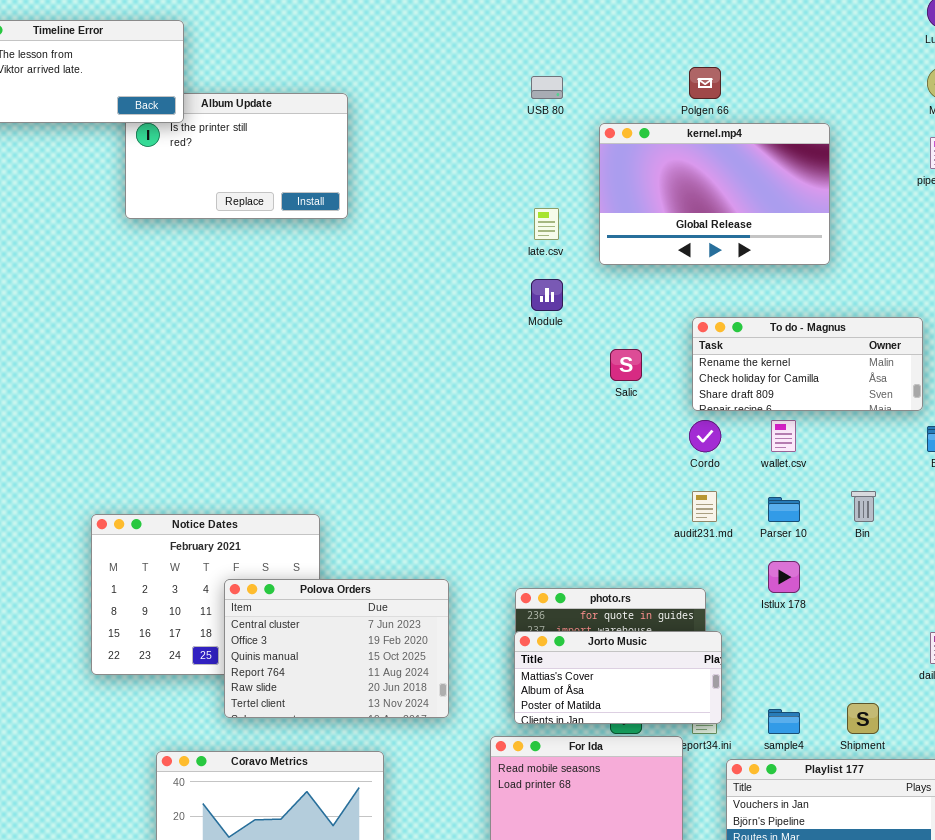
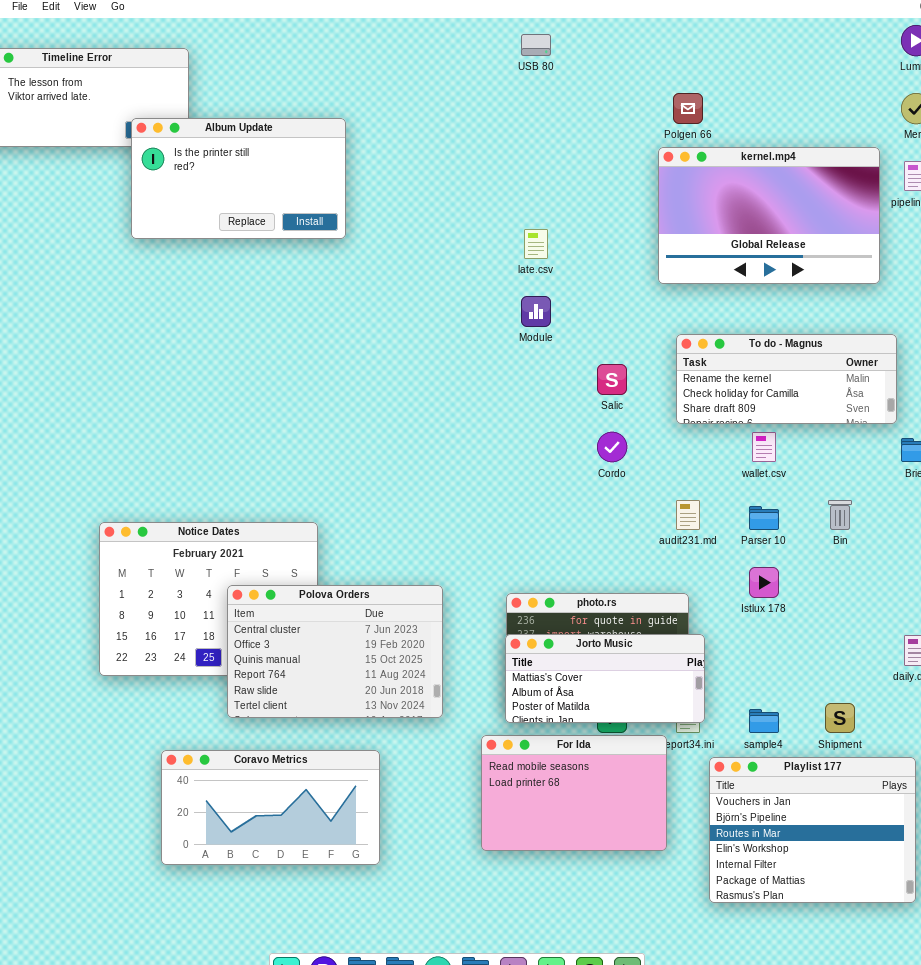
USB 80: [531,76,563,99] -> [521,34,551,56], moved
Album Update: [125,93,348,219] -> [131,118,346,239], raised
kernel.mp4: [599,123,830,265] -> [658,147,880,284], moved
Cordo: [689,420,721,452] -> [597,432,627,462], moved

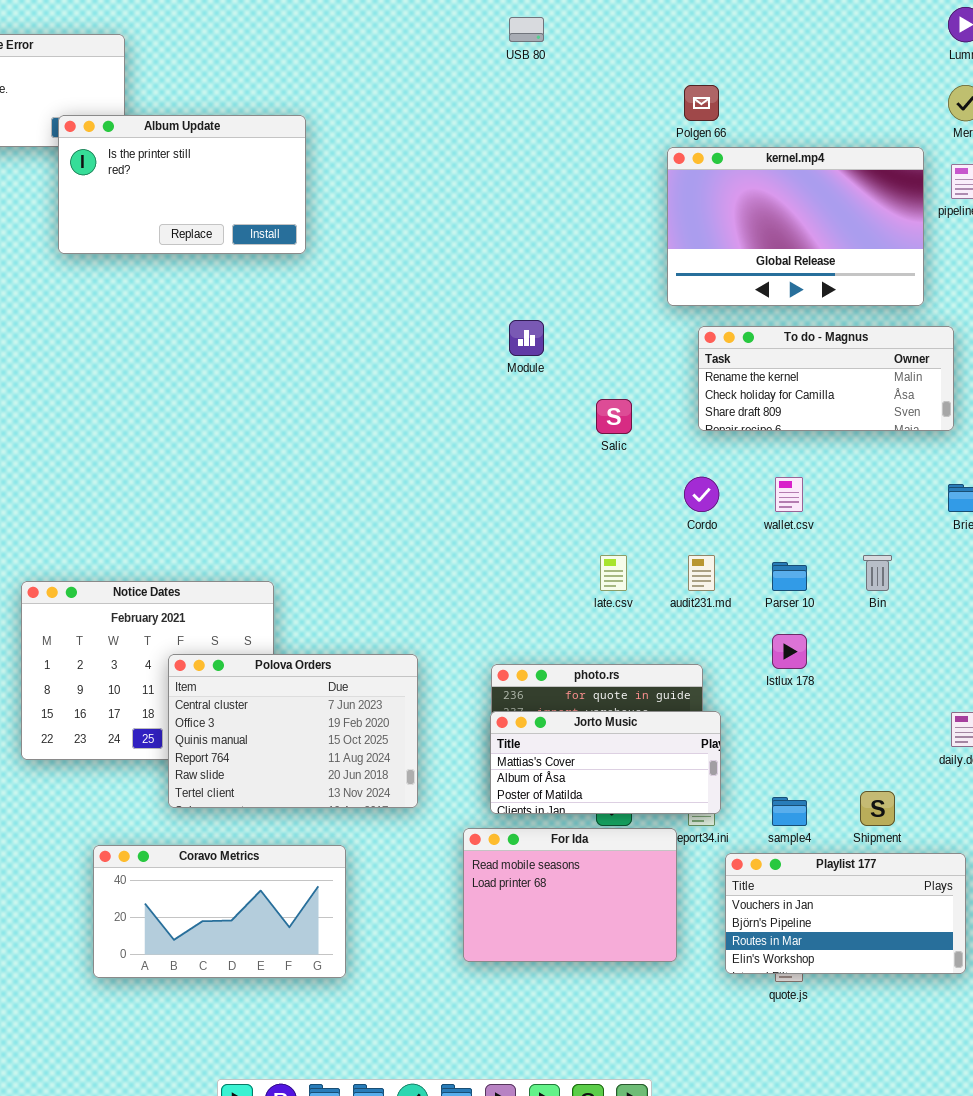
late.csv: [524,229,548,259] -> [600,555,627,591], moved
To do - Magnus: [676,334,897,424] -> [698,326,954,431], moved
Cordo: [597,432,627,462] -> [684,477,719,512], moved
Playlist 177: [709,757,916,903] -> [725,853,966,974], resized

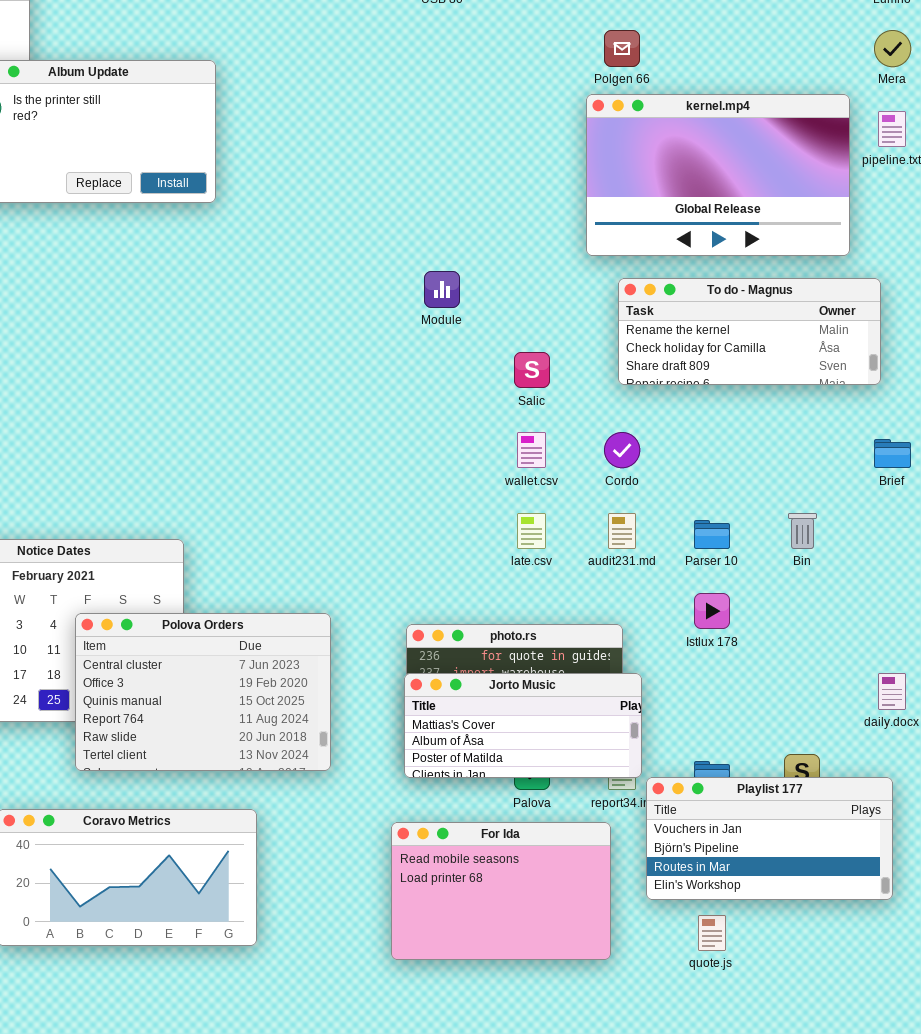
wallet.csv: [775,477,803,512] -> [517,432,546,468], moved
For Ida: [463,828,677,962] -> [391,822,611,960], moved
Playlist 177: [725,853,966,974] -> [646,777,893,900], moved

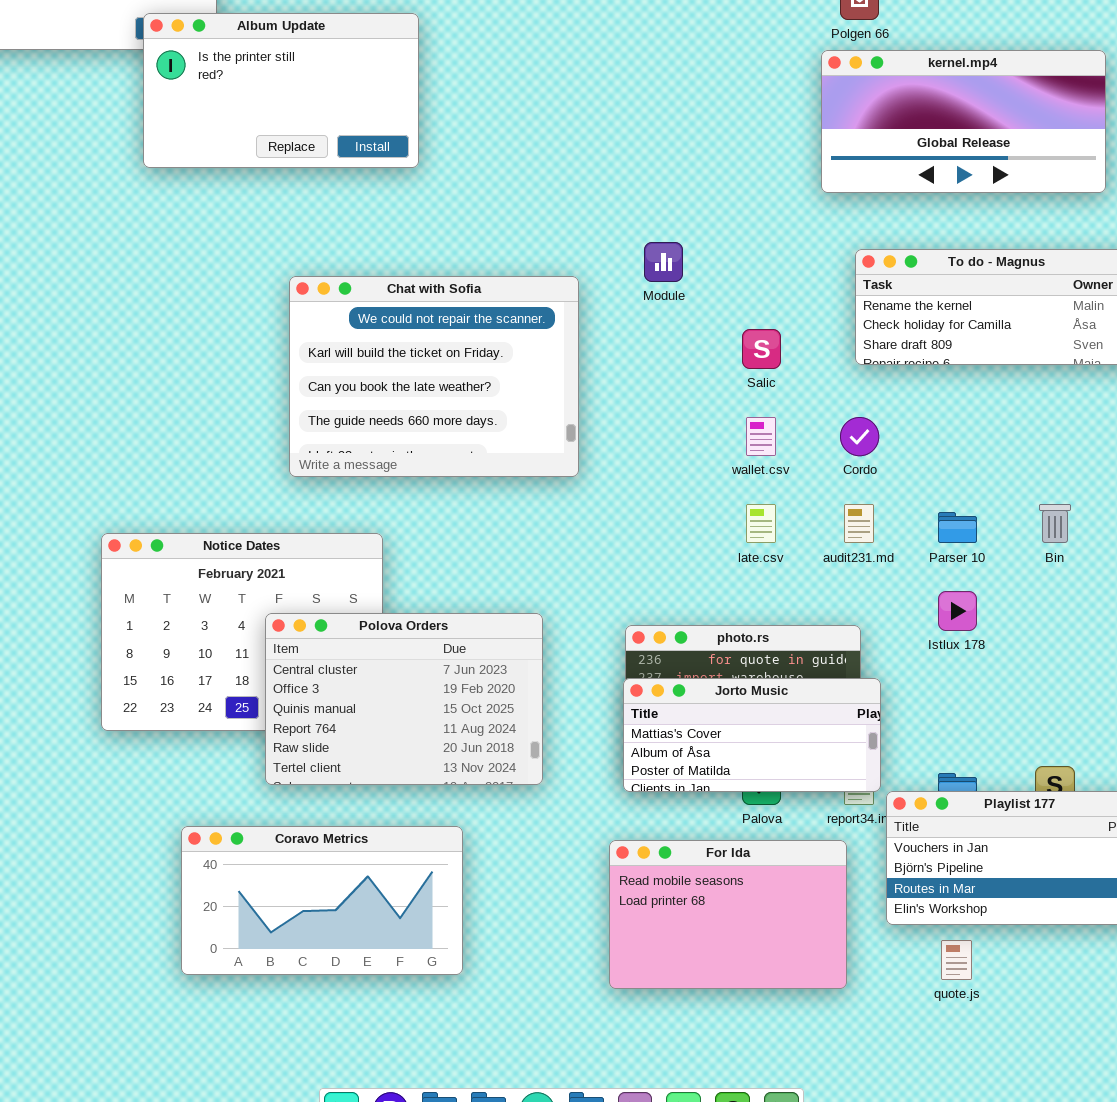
kernel.mp4: [586,94,850,256] -> [821,50,1106,193], resized
Chat with Sofia: none -> [289,276,579,477], opened

